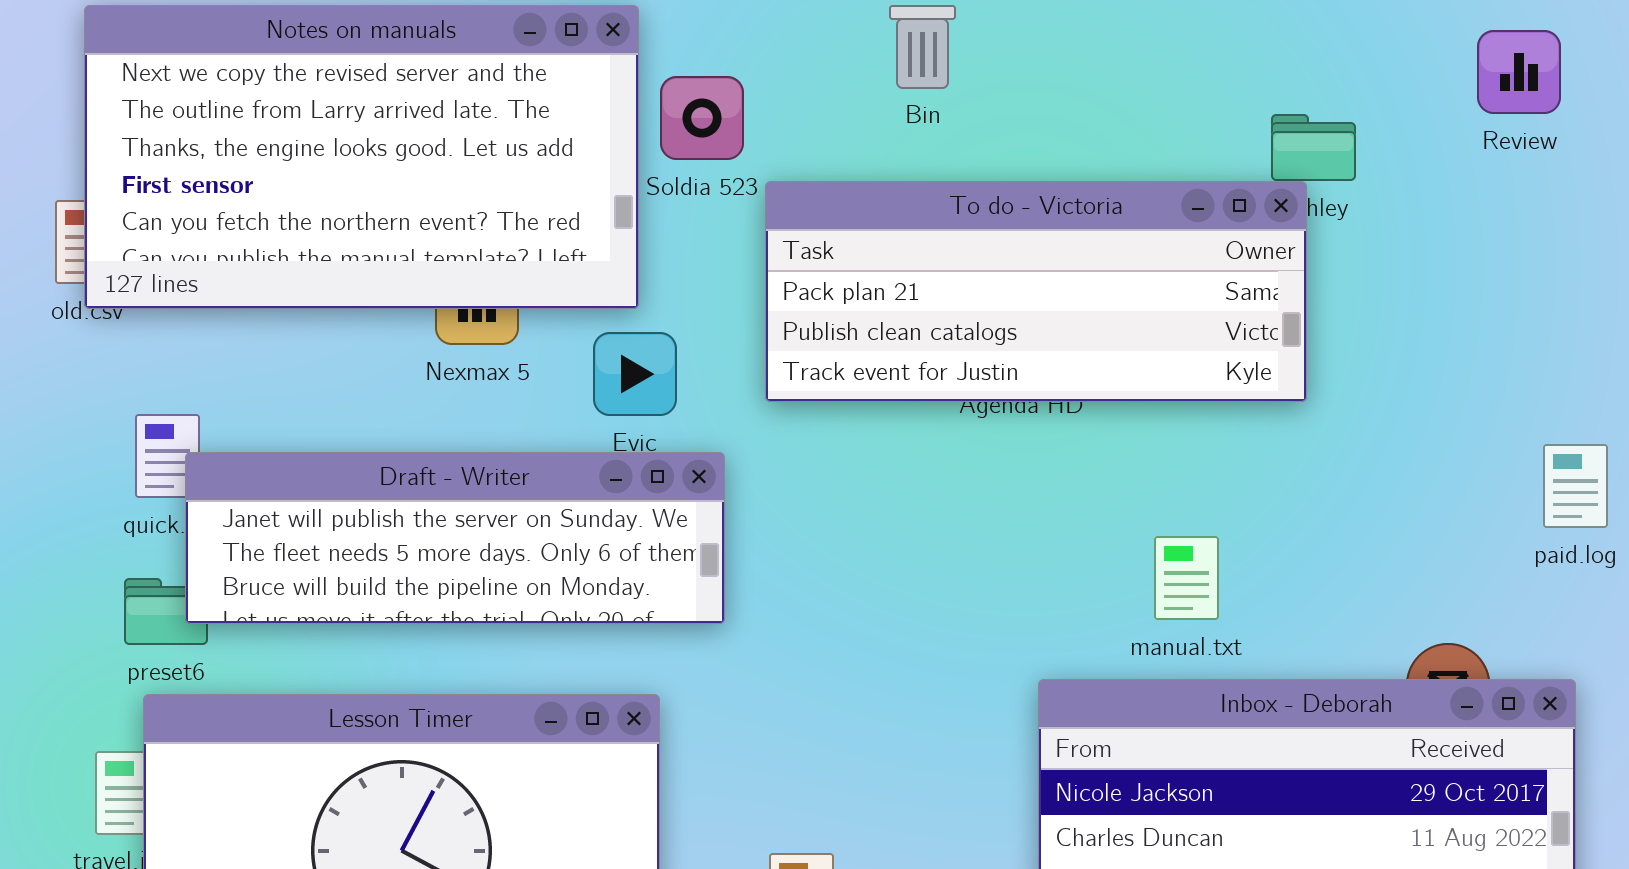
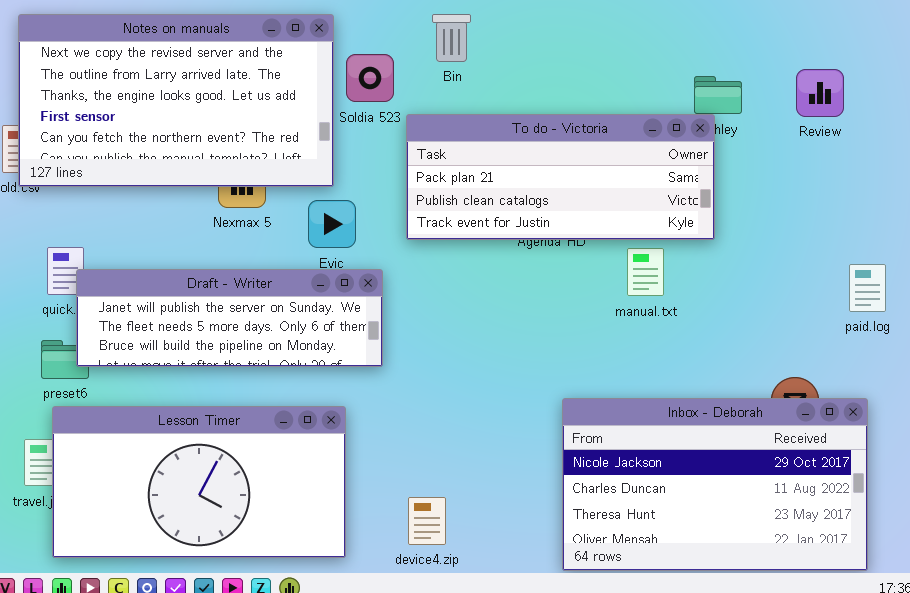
Bin: [889,5,956,89] -> [432,14,471,62], moved
Review: [1477,30,1561,114] -> [796,69,844,117], moved
manual.txt: [1154,536,1219,620] -> [627,248,664,296], moved

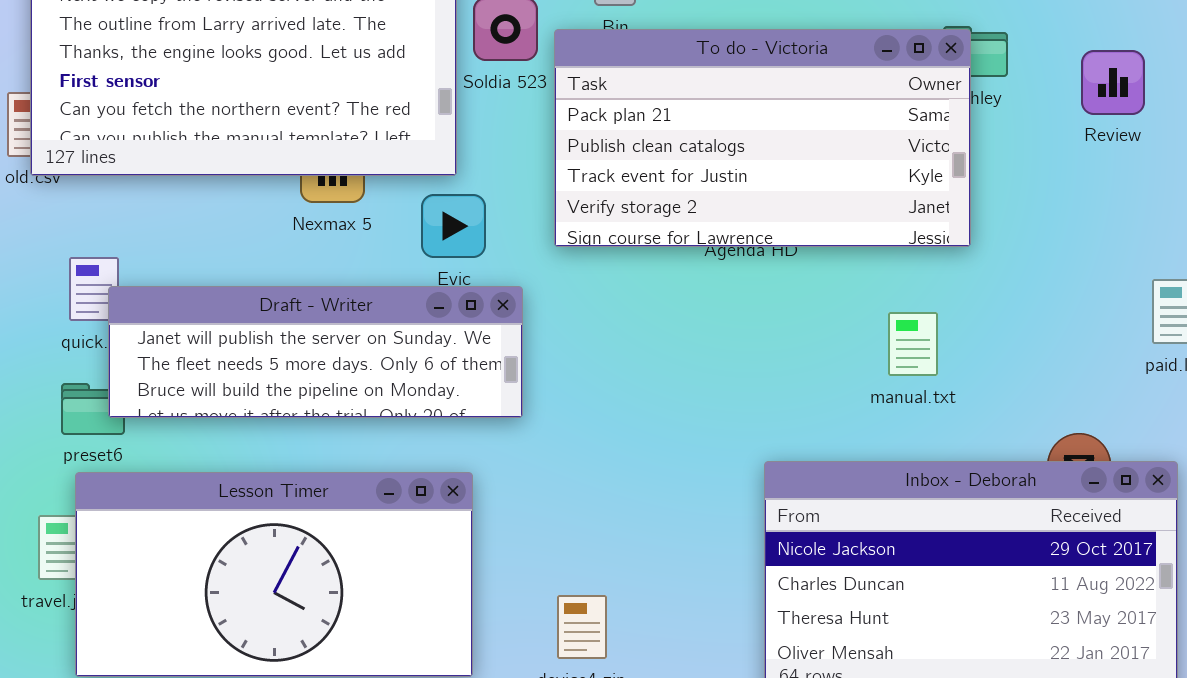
Review: [796,69,844,117] -> [1081,50,1145,115], moved
To do - Victoria: [406,114,715,240] -> [554,29,971,247], resized
manual.txt: [627,248,664,296] -> [888,312,938,376], moved

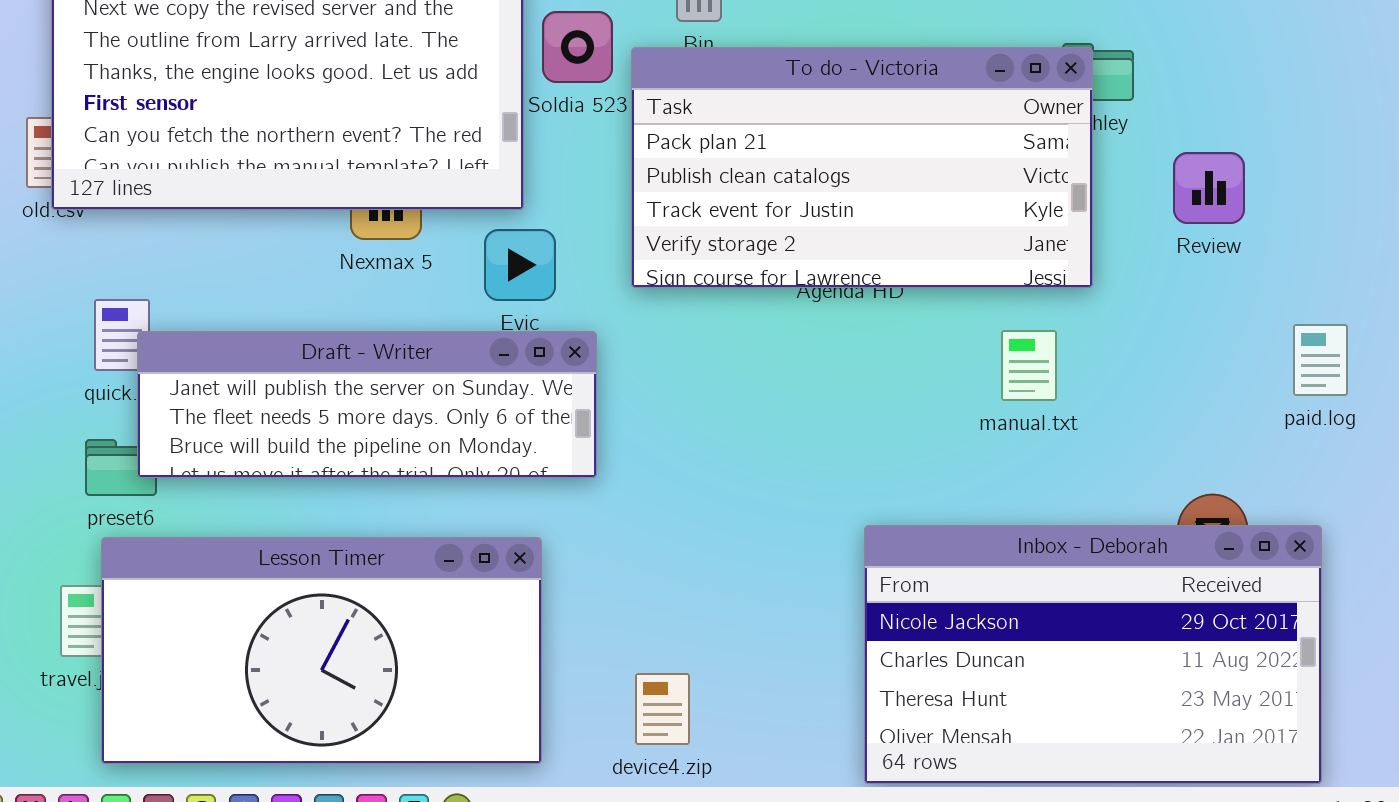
Review: [1081,50,1145,115] -> [1173,152,1245,224], moved
manual.txt: [888,312,938,376] -> [1001,330,1057,401], moved

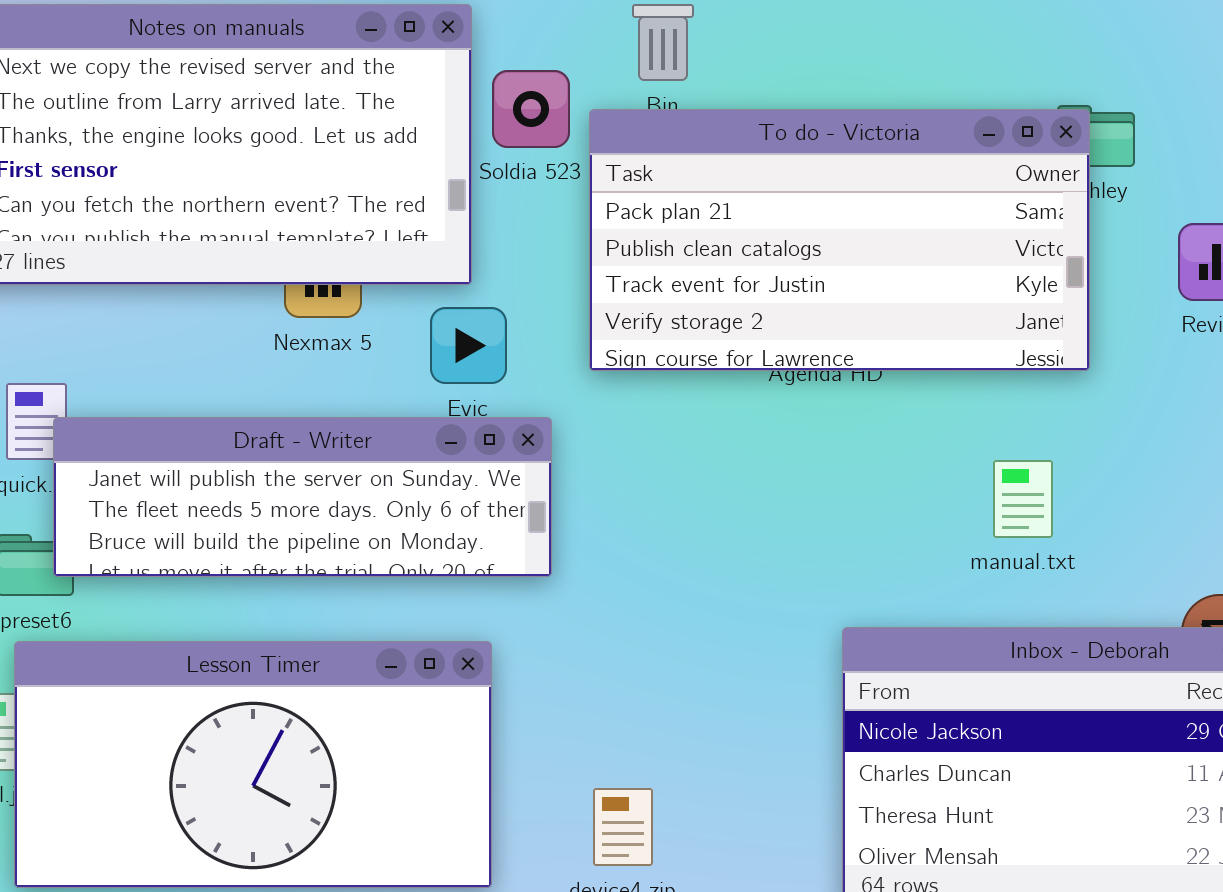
manual.txt: [1001,330,1057,401] -> [993,460,1053,538], moved

